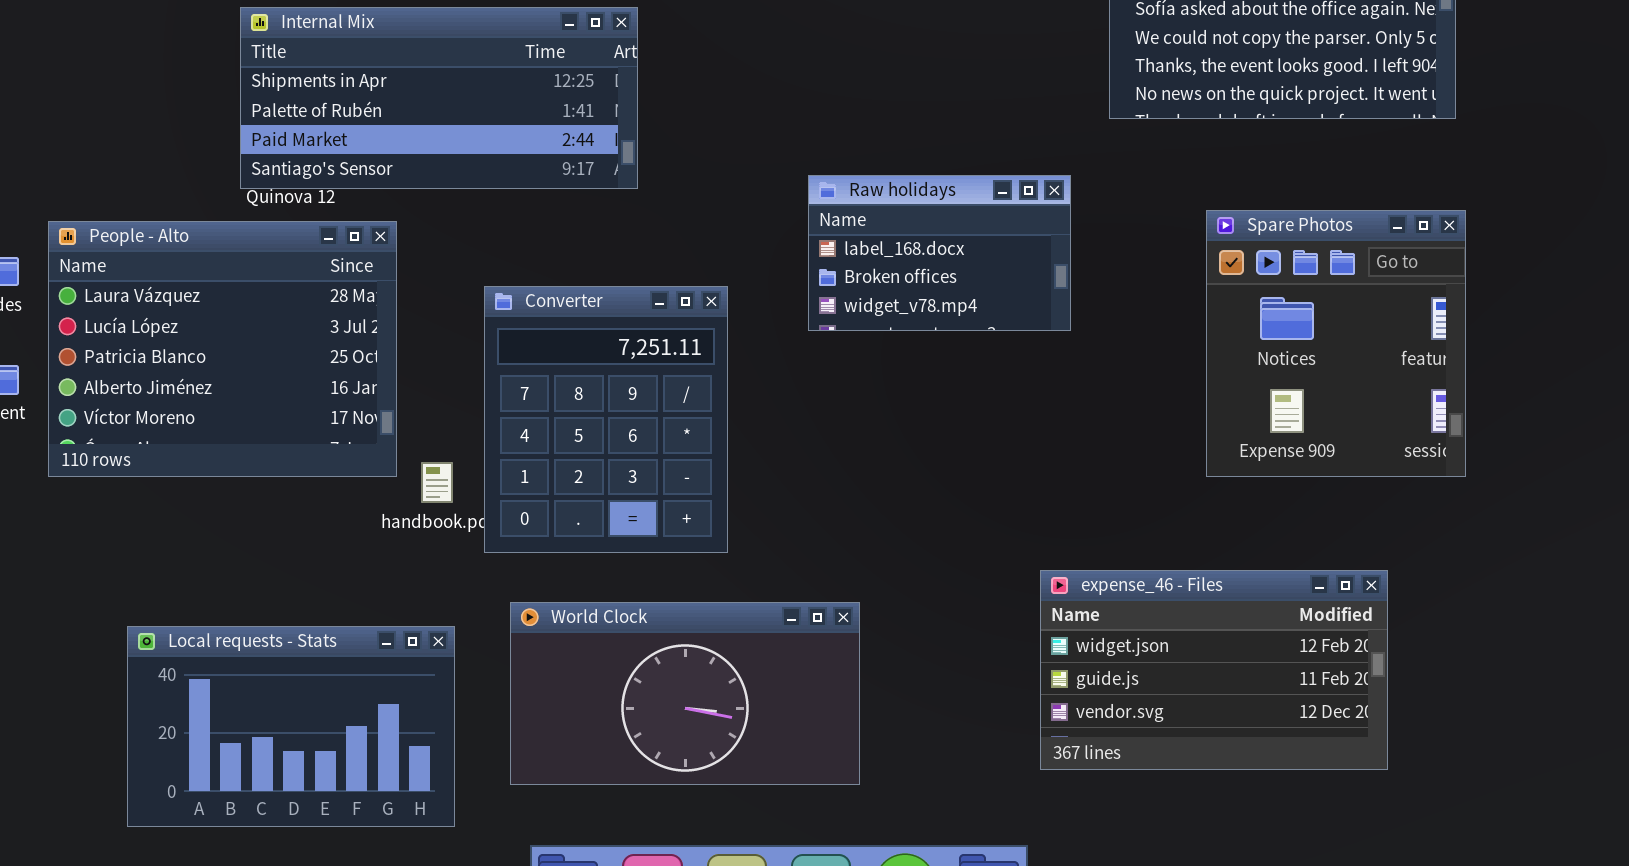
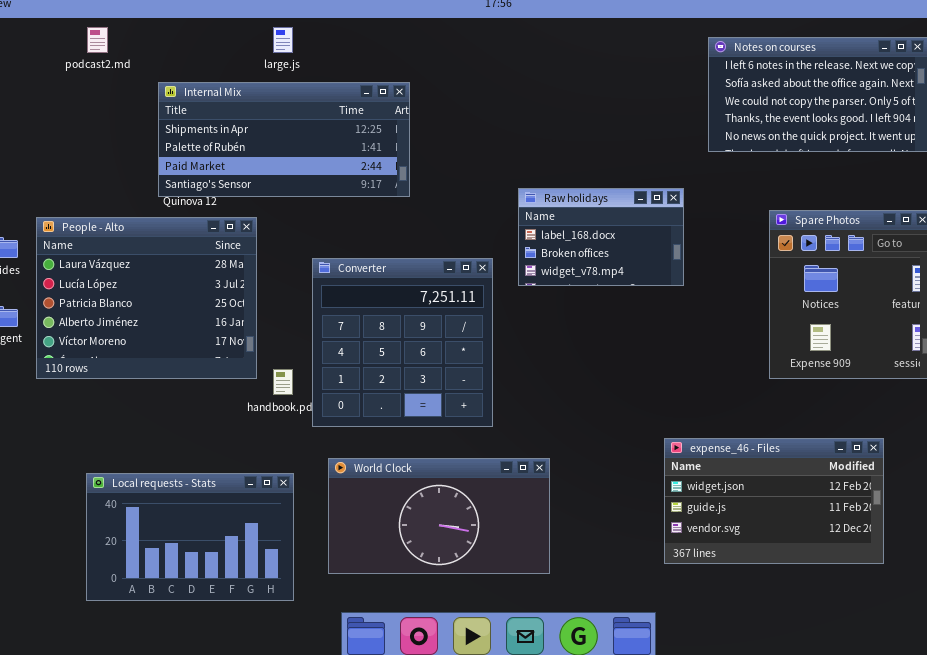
Converter: [484,286,728,553] -> [312,258,493,427], resized

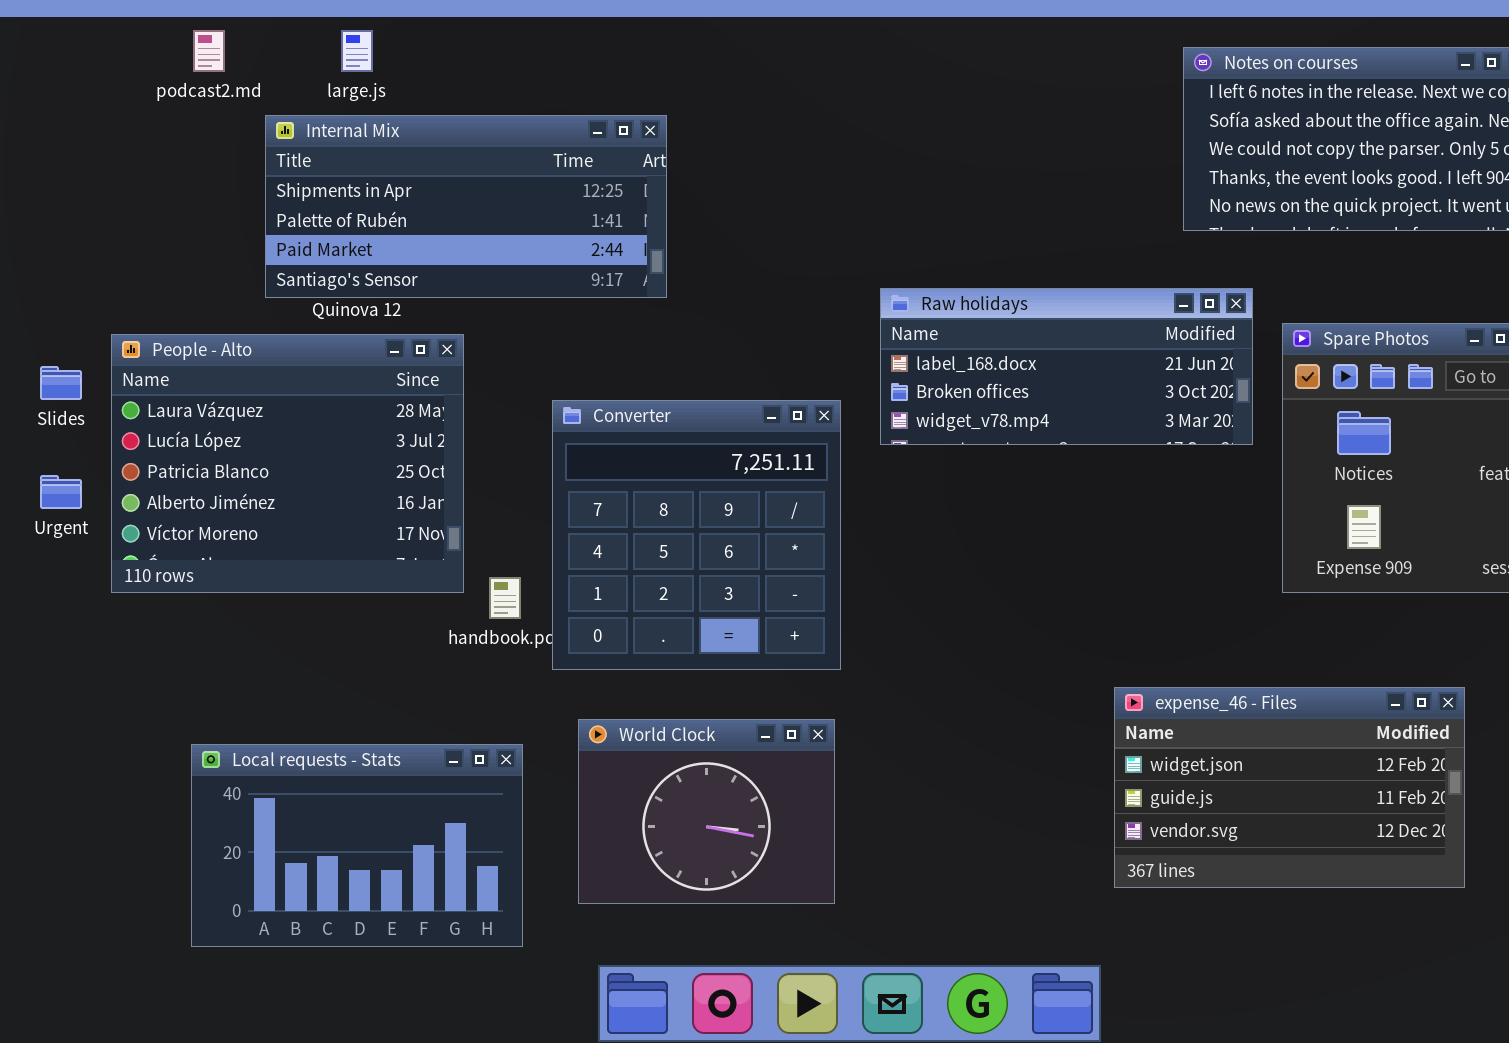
large.js: [273,27,293,53] -> [341,30,373,72], moved
Internal Mix: [158,82,410,197] -> [265,115,667,298], moved
Raw holidays: [518,188,684,286] -> [880,288,1253,445], resized
World Clock: [328,458,550,574] -> [578,719,835,904], resized

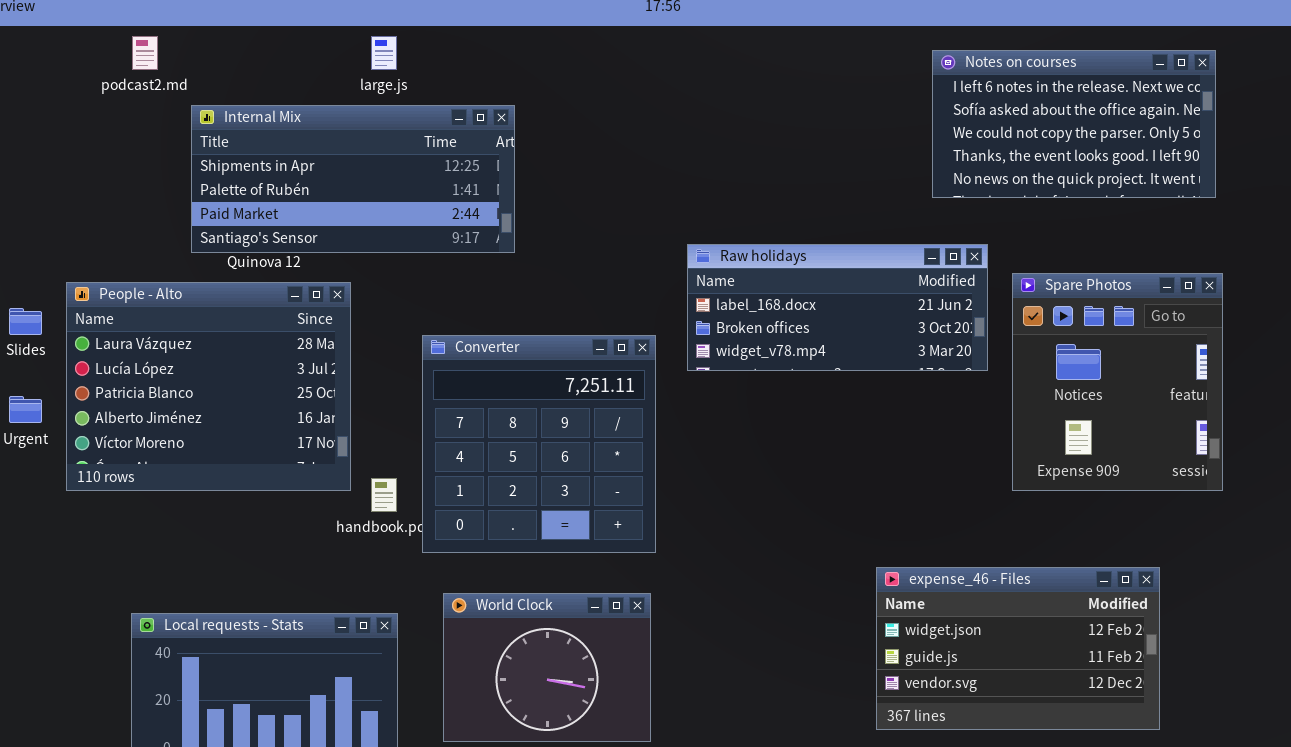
large.js: [341,30,373,72] -> [371,36,397,70], moved

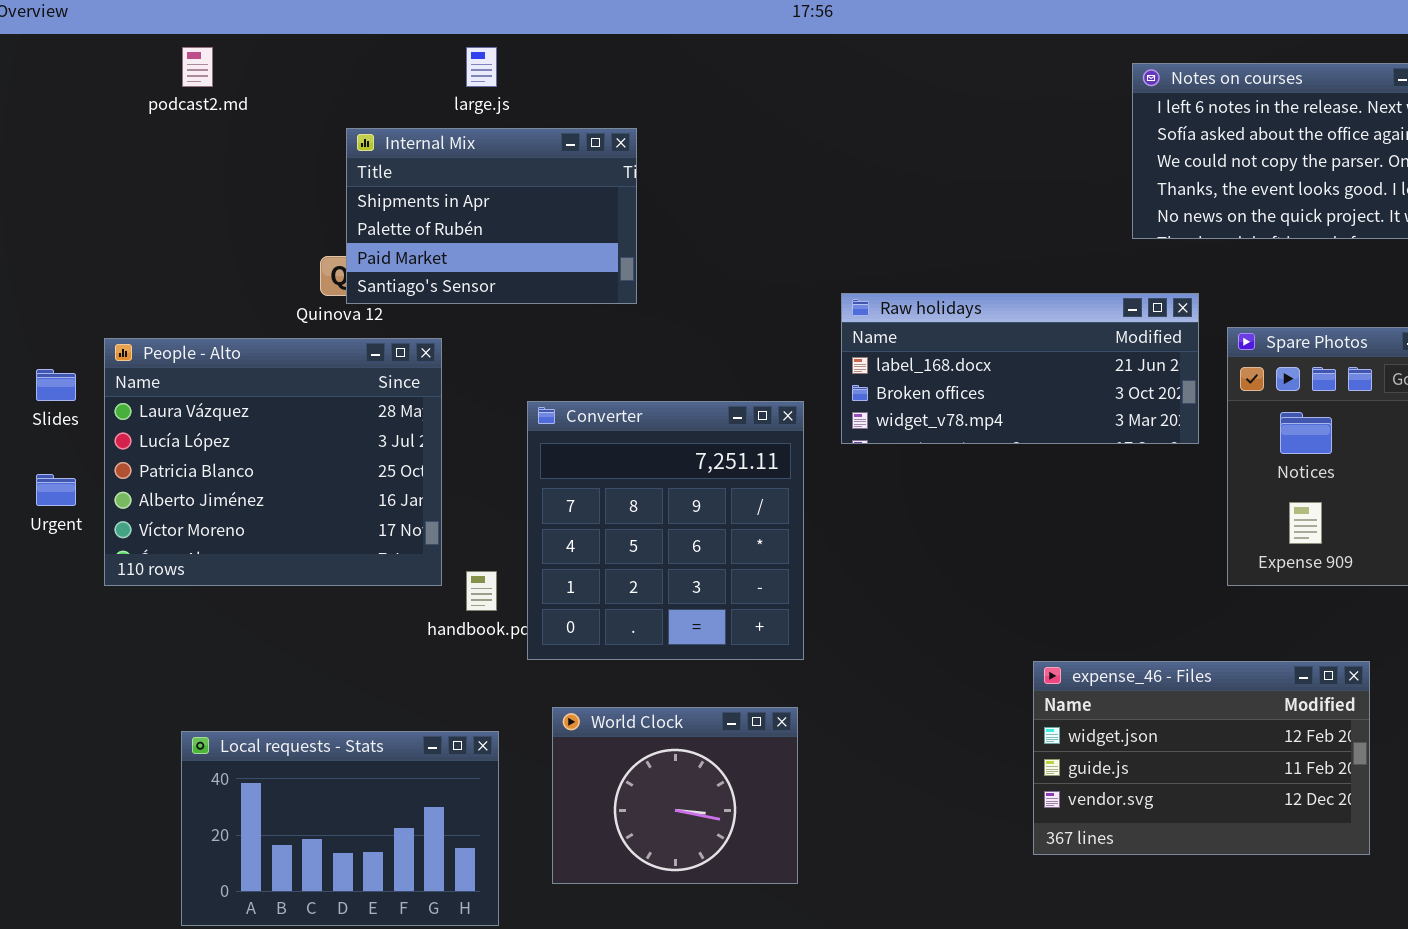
Internal Mix: [191,105,515,253] -> [346,128,637,304], resized
expense_46 - Files: [876,567,1160,730] -> [1033,661,1370,855], moved

